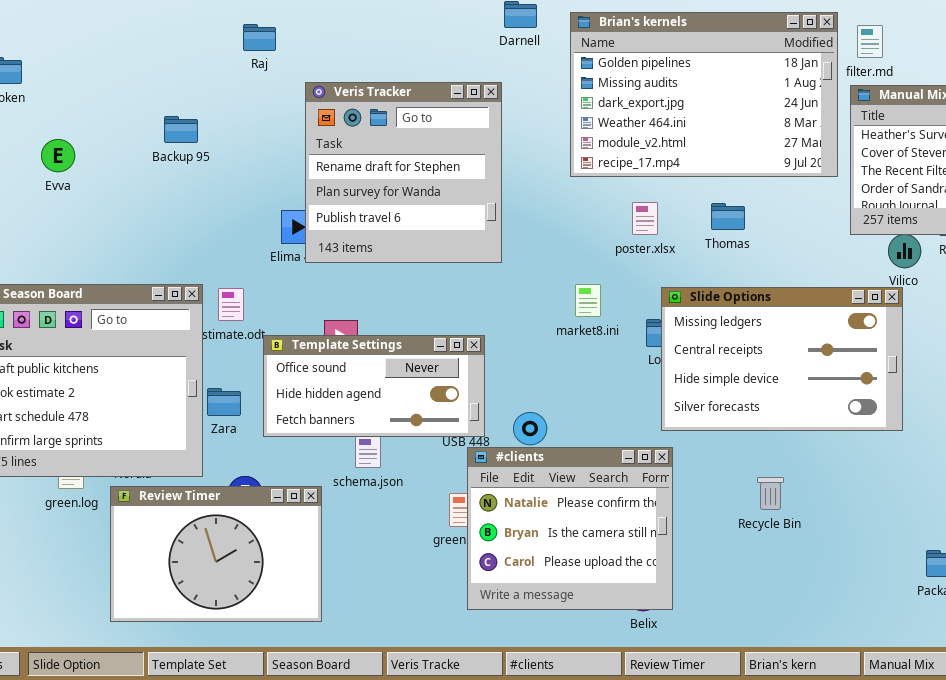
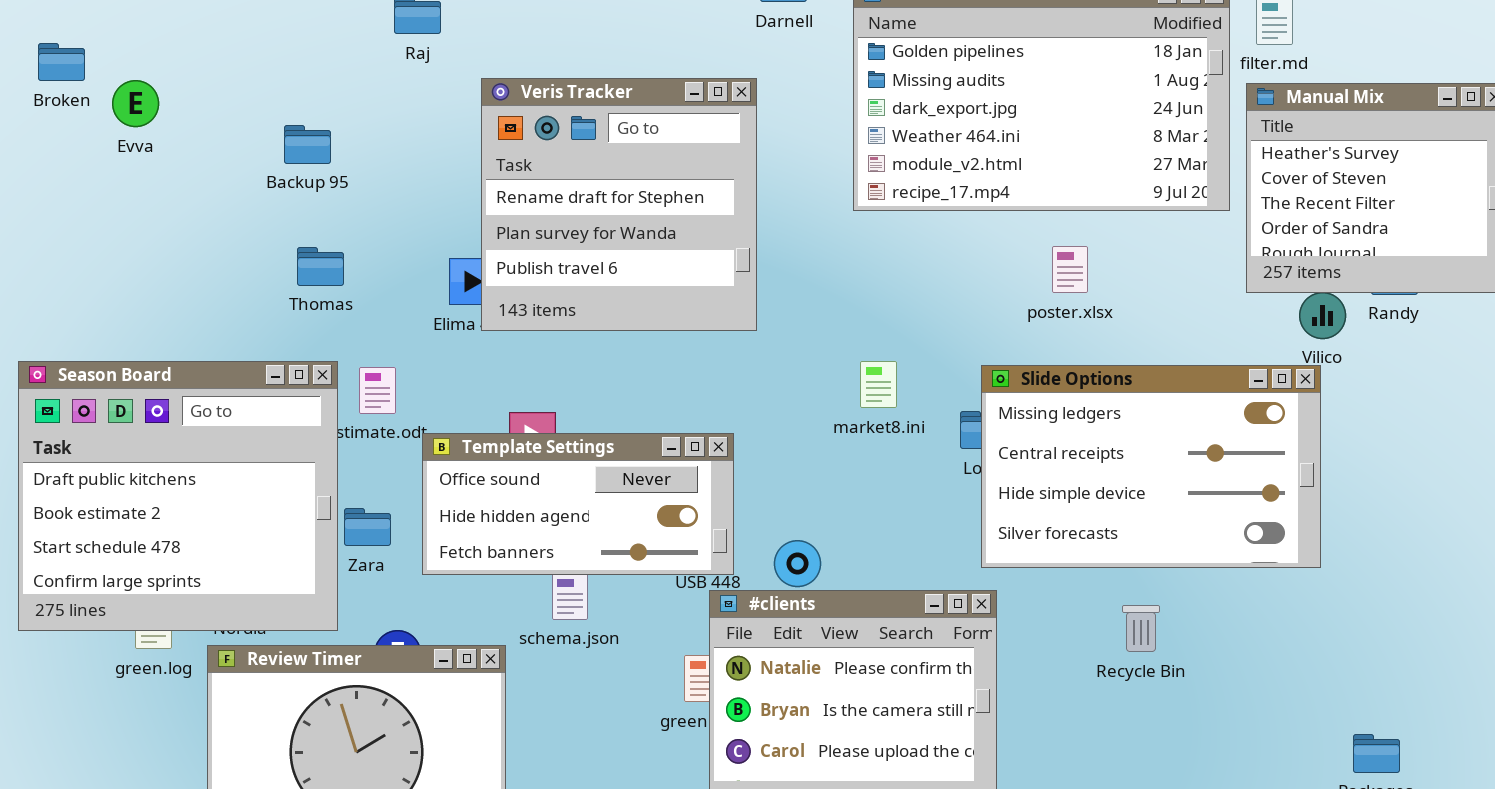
Evva: [41,139,75,172] -> [112,80,159,127], moved
poster.xlsx: [632,202,658,235] -> [1052,246,1088,293], moved
Thomas: [711,203,745,230] -> [297,247,344,286], moved
Recycle Bin: [757,477,784,510] -> [1122,605,1160,652], moved

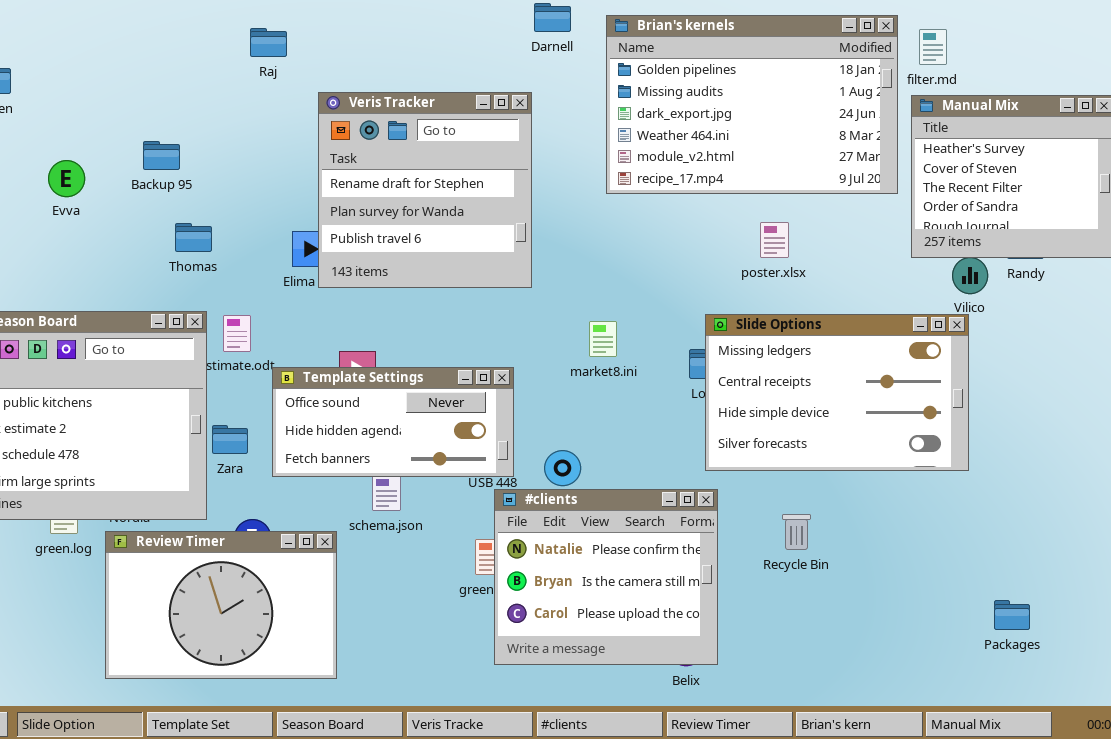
Evva: [112,80,159,127] -> [48,160,85,197], moved
Backup 95: [284,125,331,164] -> [143,141,180,170], moved
market8.ini: [860,361,897,408] -> [589,321,617,357], moved
Recycle Bin: [1122,605,1160,652] -> [782,514,811,550], moved

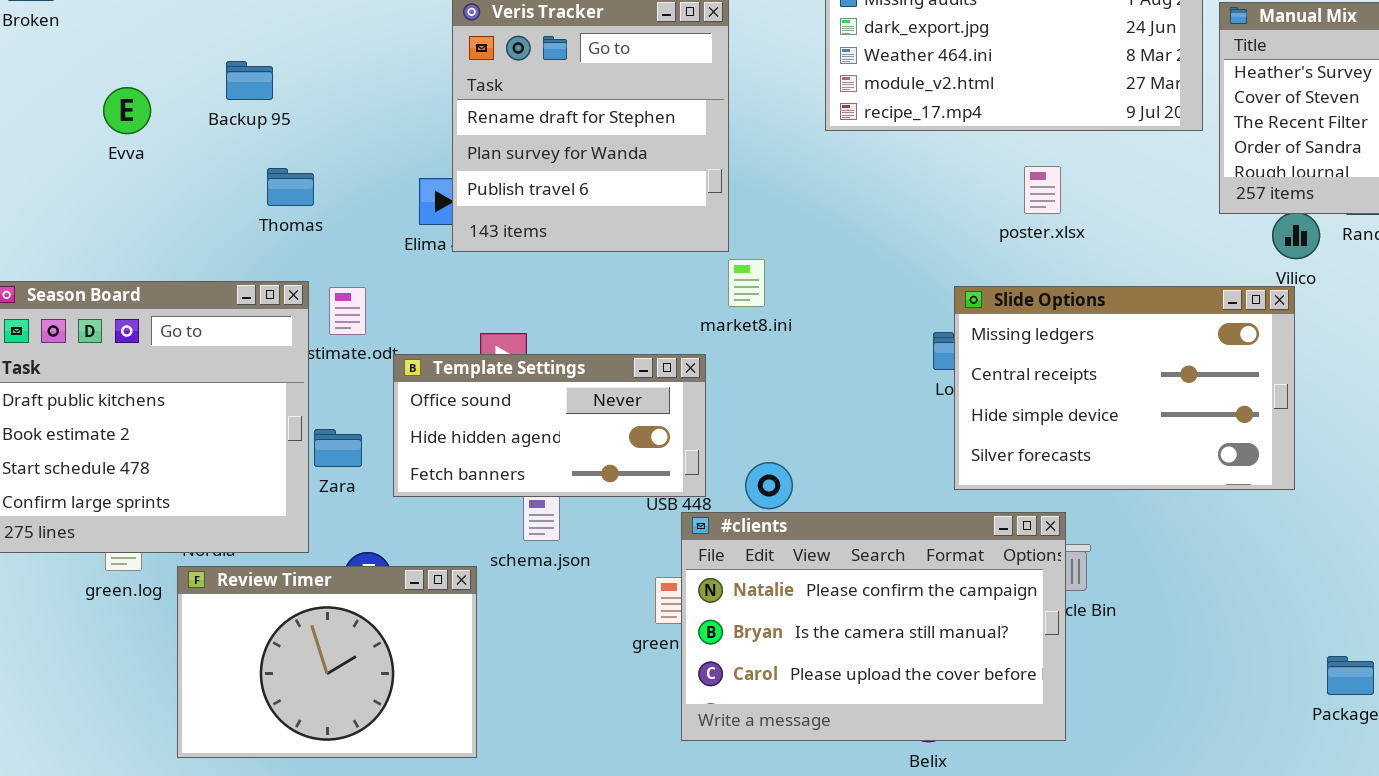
market8.ini: [589,321,617,357] -> [728,259,765,307], moved
#clients: [494,489,718,665] -> [681,512,1066,741], resized

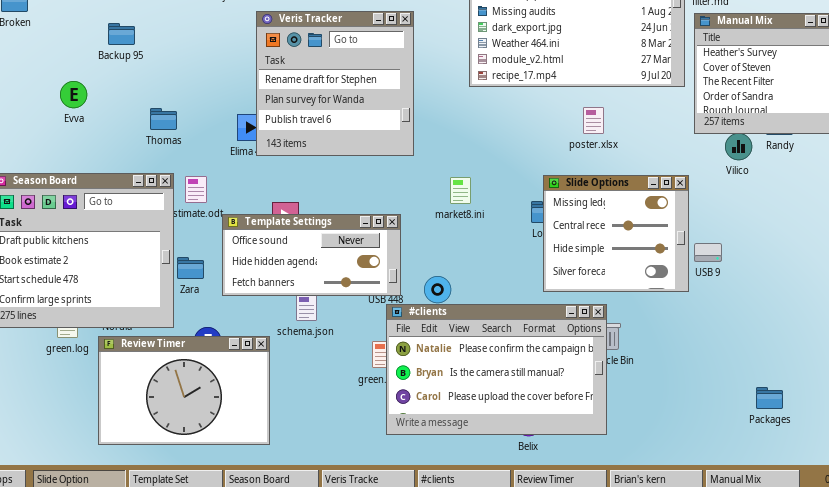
Backup 95: [226,61,273,100] -> [108,23,135,45], moved
Evva: [103,87,151,134] -> [60,81,87,108], moved
market8.ini: [728,259,765,307] -> [450,177,471,204], moved
Slide Options: [954,286,1295,490] -> [543,175,689,292], resized

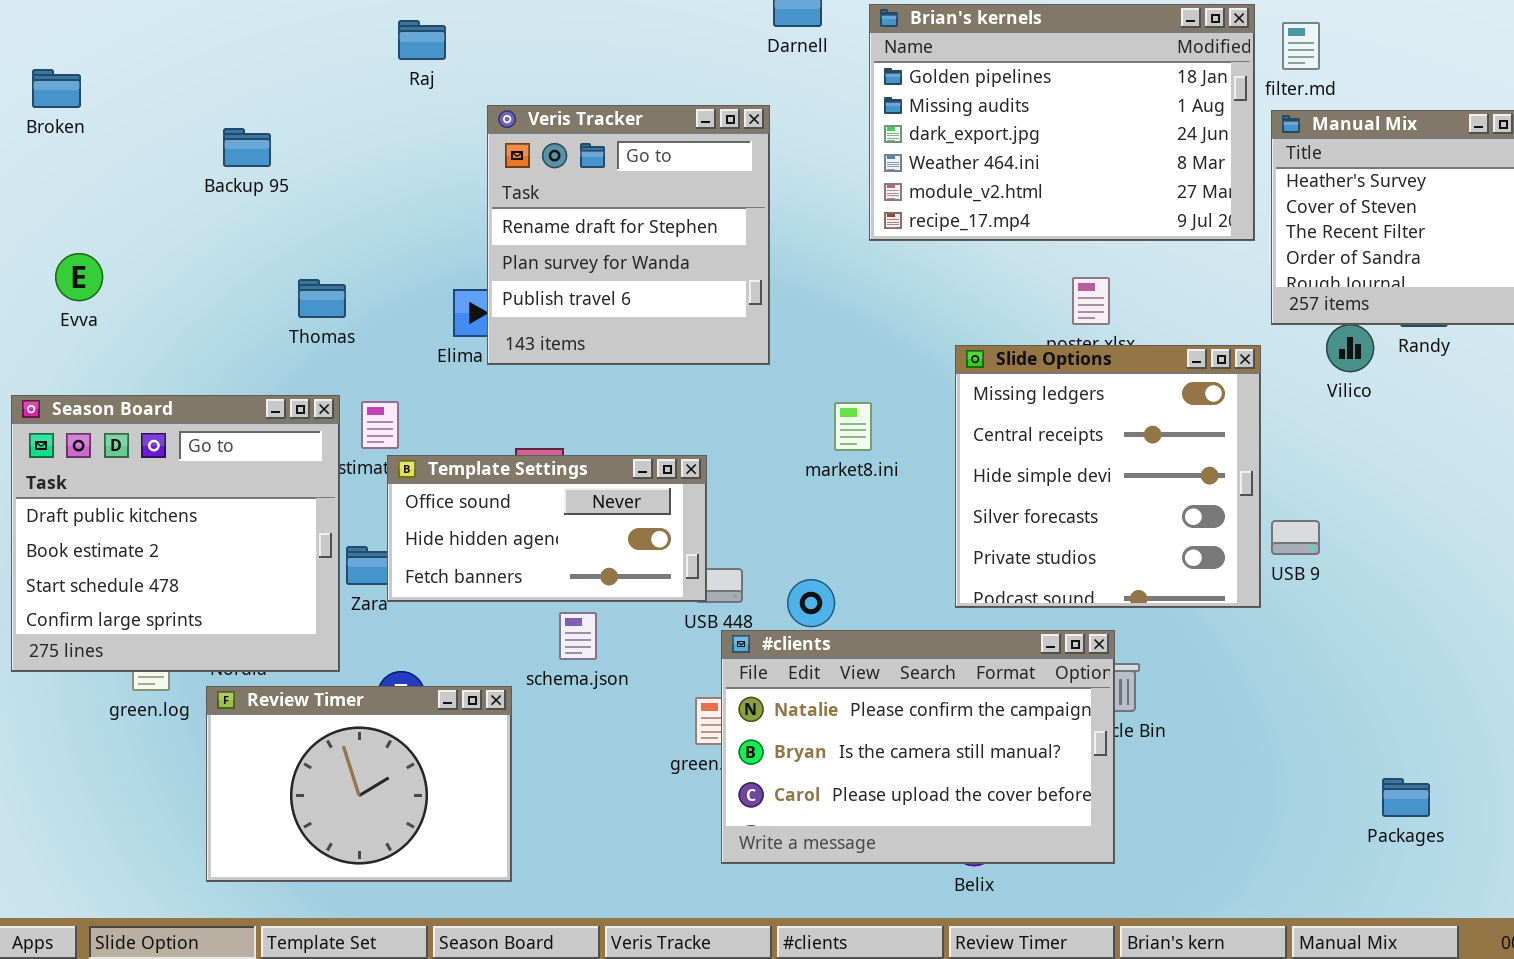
Evva: [60,81,87,108] -> [55,253,103,301], moved
Slide Options: [543,175,689,292] -> [955,345,1261,608], resized
Template Settings: [222,214,401,296] -> [387,455,707,602], moved

